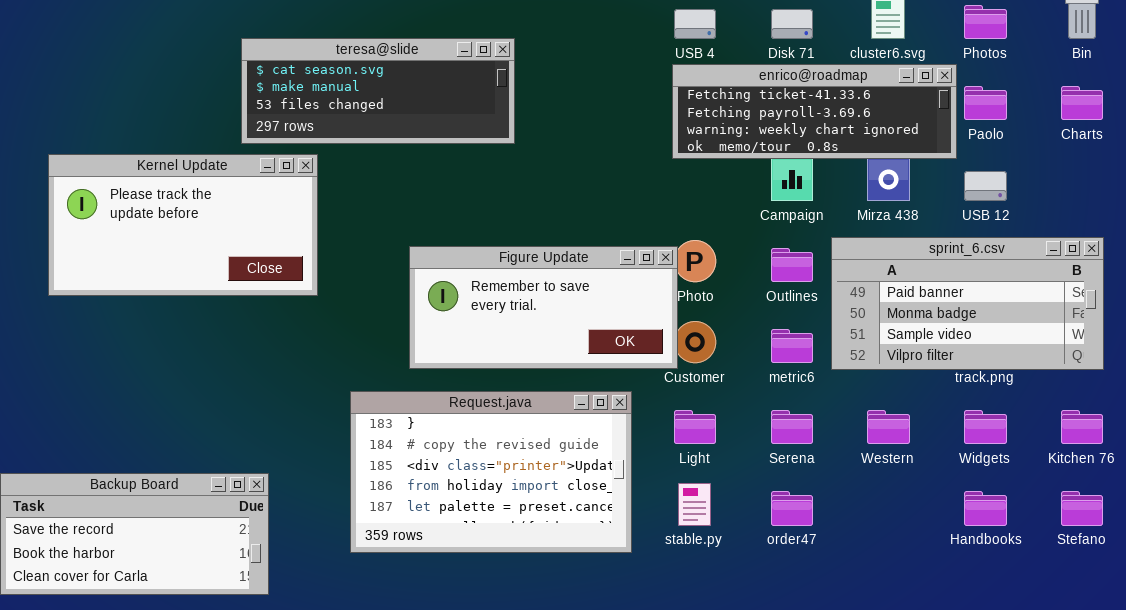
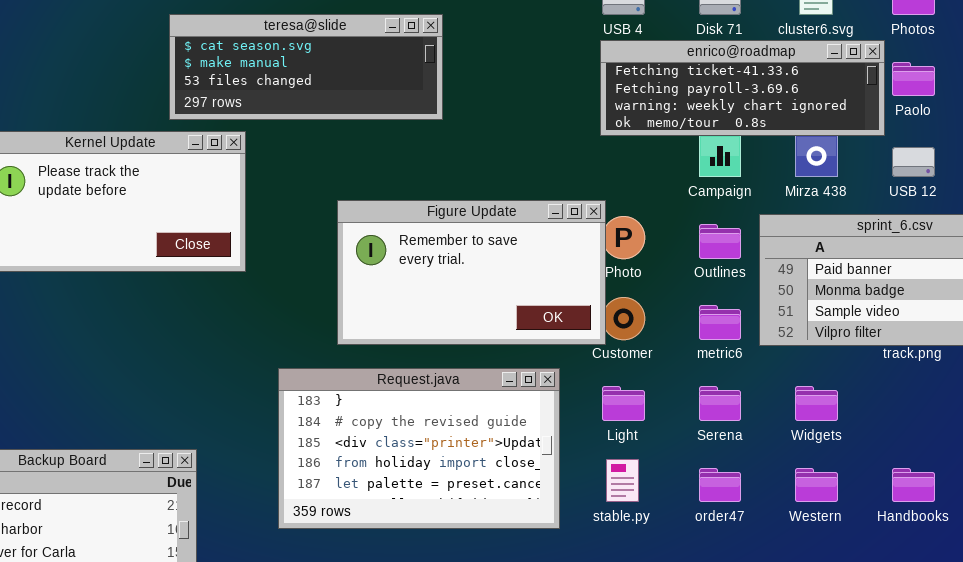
Figure Update: [409,246,678,369] -> [337,200,606,345], resized
Western: [867,410,910,444] -> [795,468,838,502], moved
Widgets: [964,410,1007,444] -> [795,386,838,421], moved

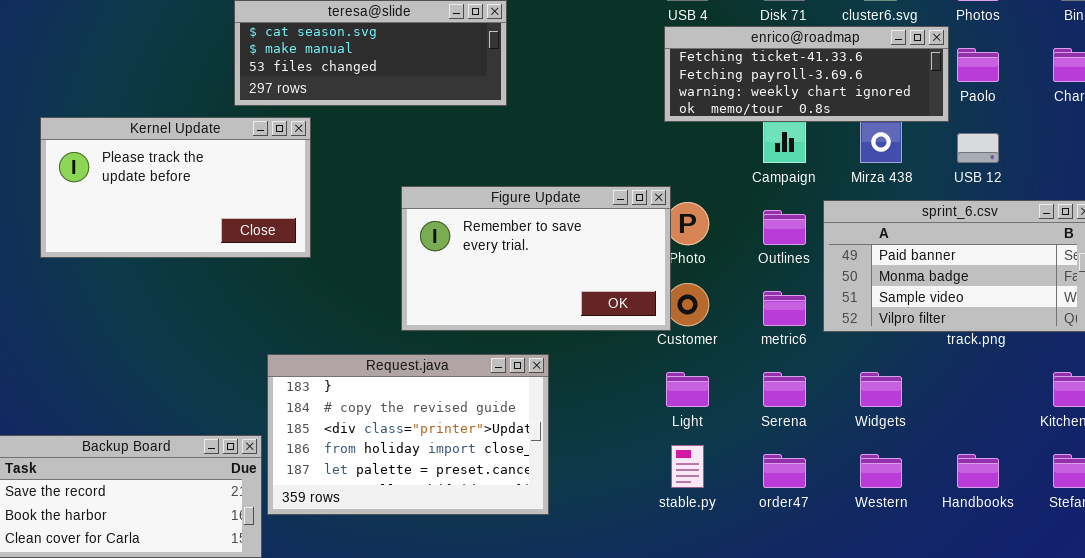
Request.java: [278,368,560,529] -> [267,354,549,515], moved

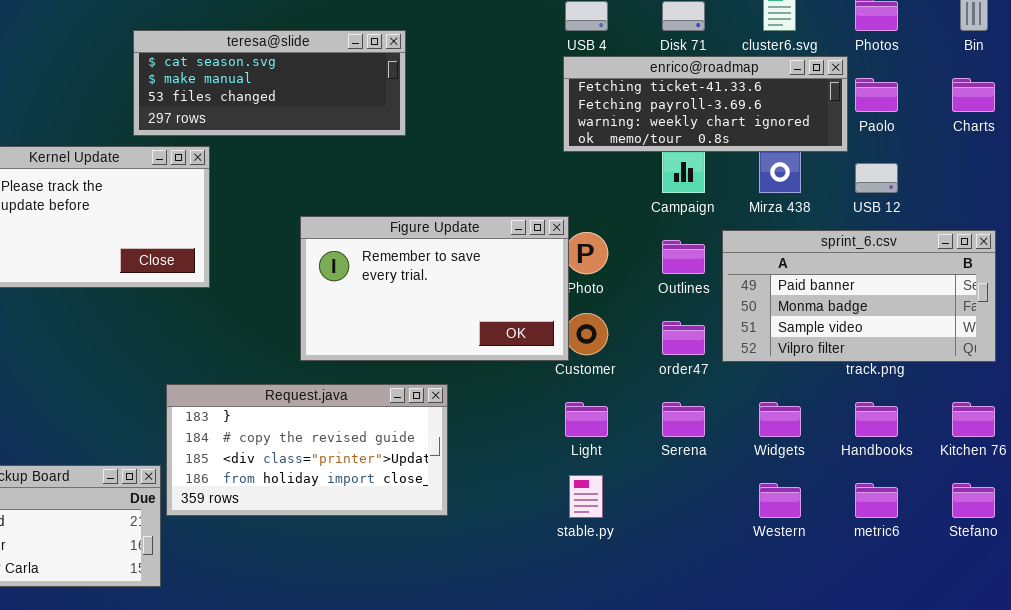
metric6: [763,291,806,326] -> [855,483,898,518], moved
Request.java: [267,354,549,515] -> [166,384,448,516], resized
order47: [763,454,806,488] -> [662,321,705,355], moved
Handbooks: [957,454,999,488] -> [855,402,898,437], moved

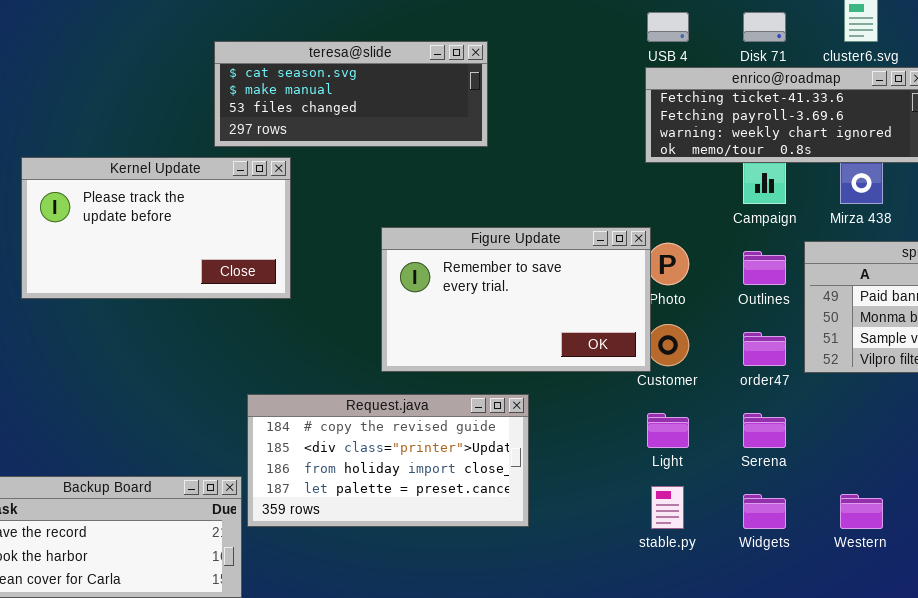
Request.java: [166,384,448,516] -> [247,394,529,527], scrolled down 1 row
Widgets: [759,402,801,437] -> [743,494,786,529], moved

